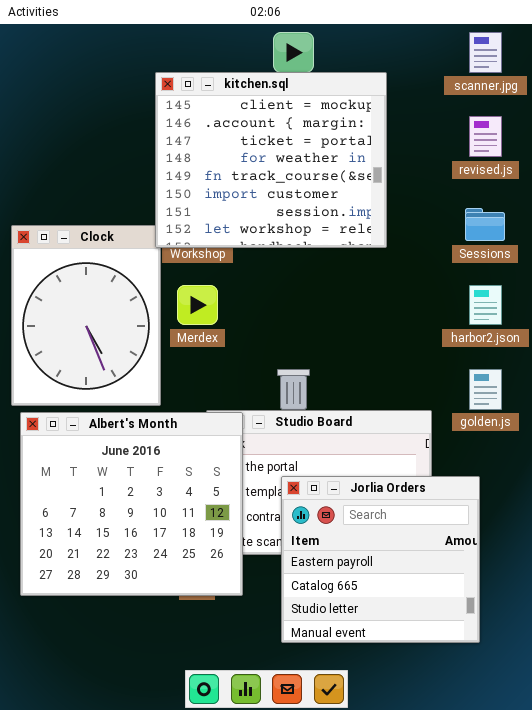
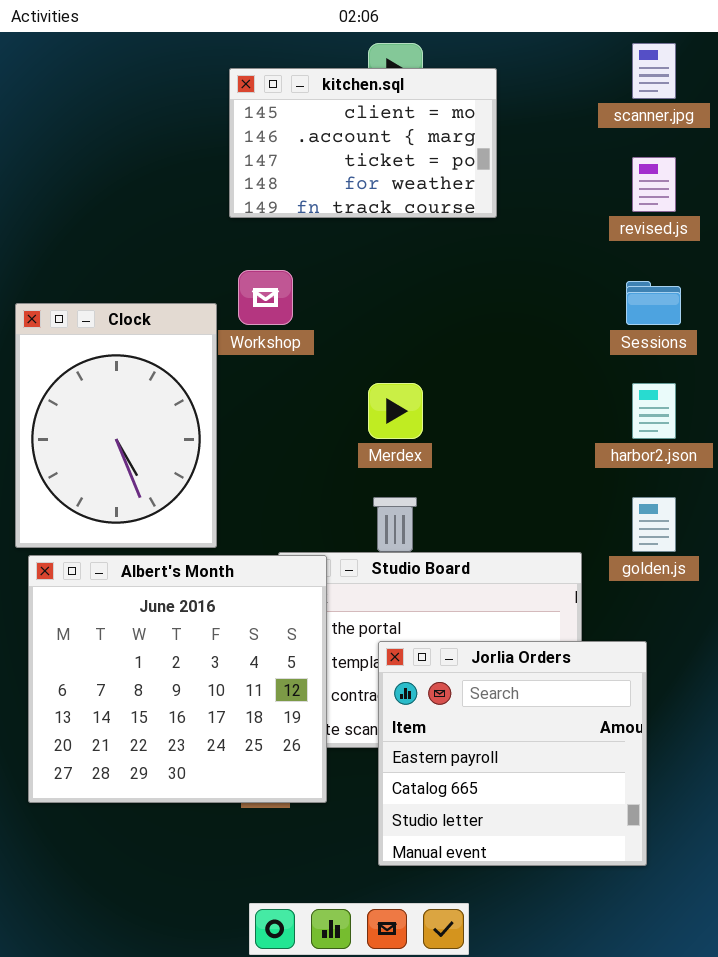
kitchen.sql: [155,72,387,248] -> [229,68,497,218], moved, resized
Merdex: [177,285,218,325] -> [368,383,423,439], moved

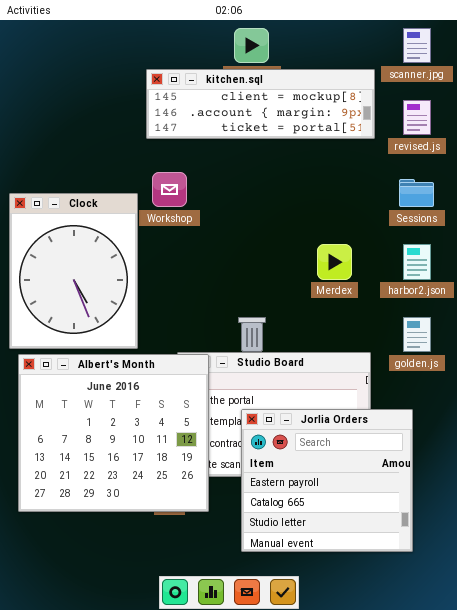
kitchen.sql: [229,68,497,218] -> [146,69,375,139], resized
Merdex: [368,383,423,439] -> [317,244,352,280], moved

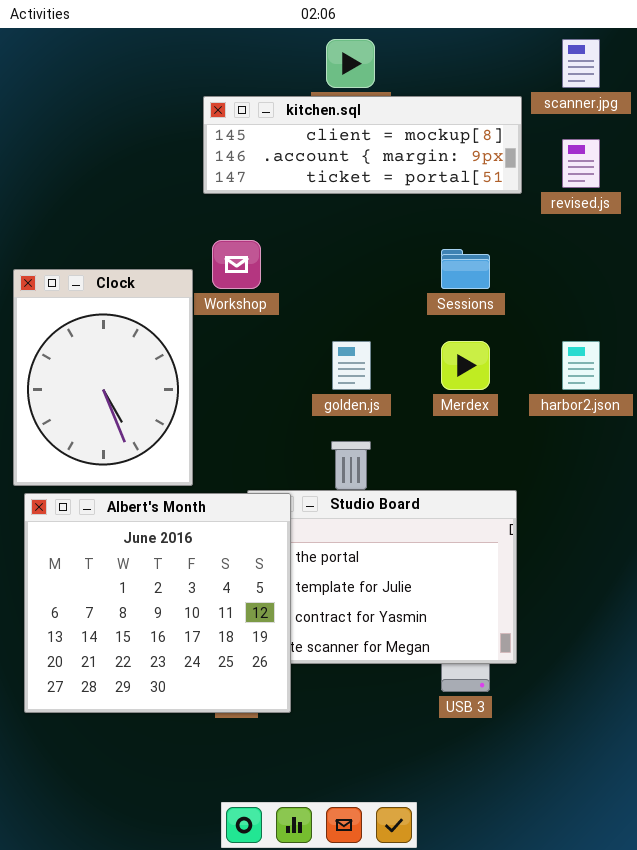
Sessions: [399,179,434,207] -> [441,249,490,289], moved
golden.js: [403,317,431,352] -> [332,341,371,390], moved
Jorlia Orders: [241,409,413,552] -> none, closed

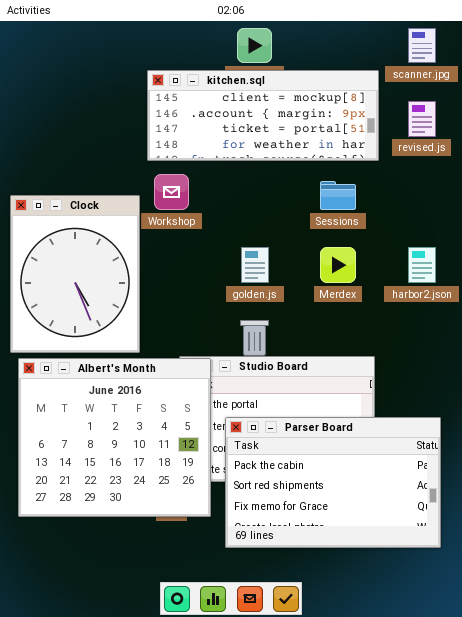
kitchen.sql: [203,96,522,194] -> [147,70,379,161], resized
Parser Board: none -> [225,417,441,548], opened

